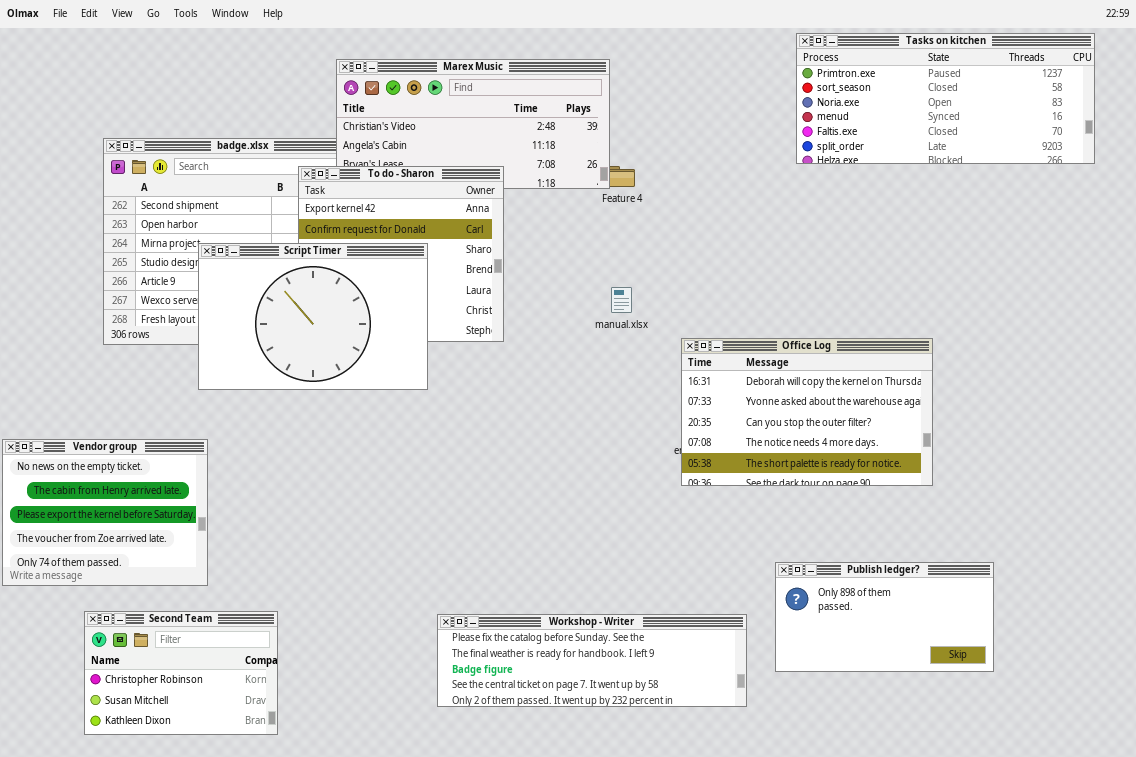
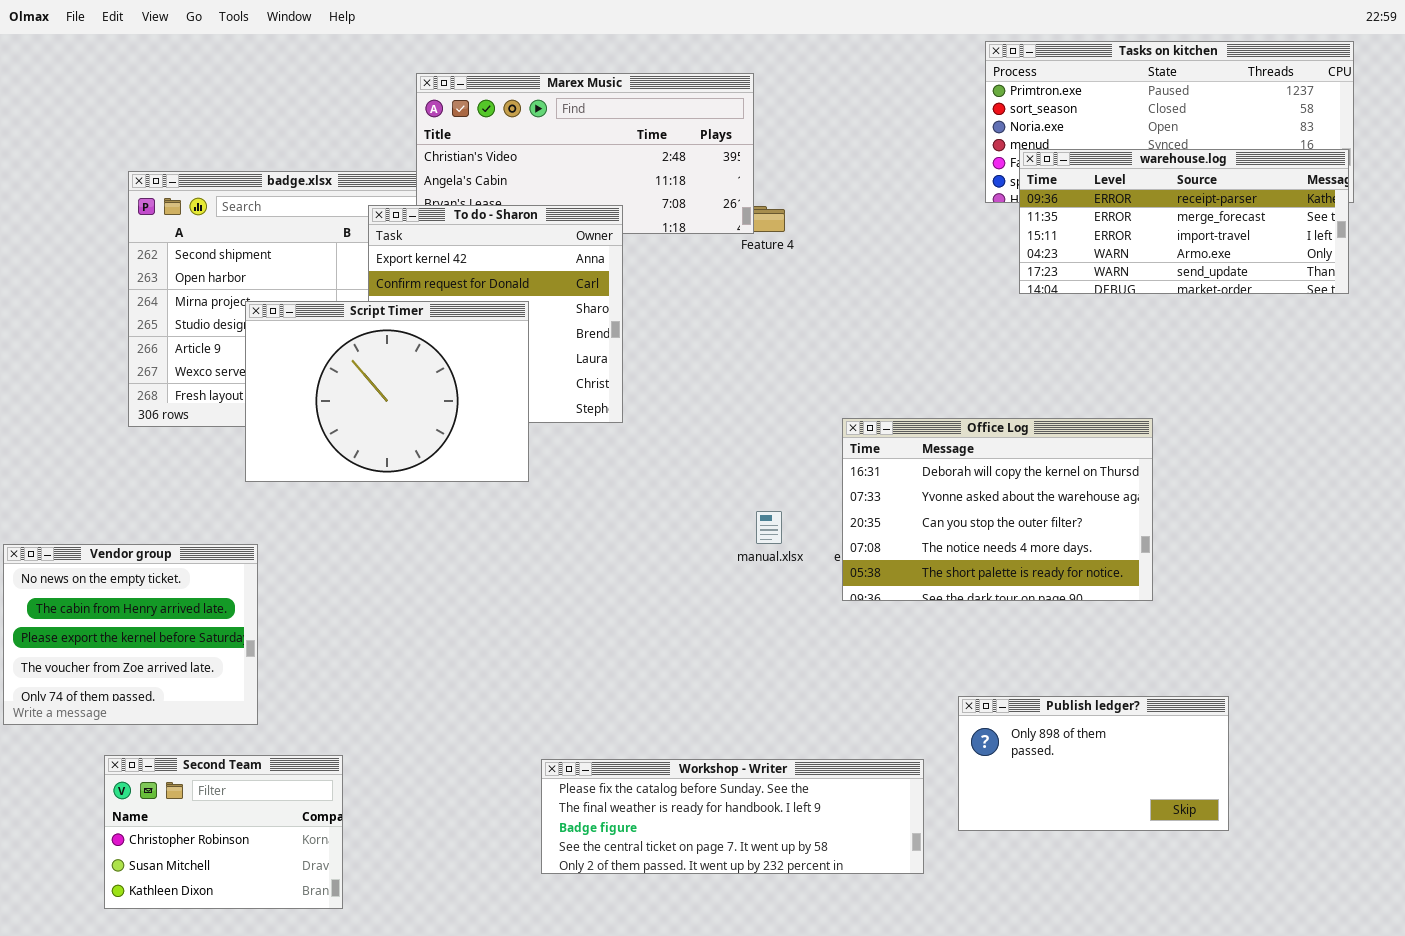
warehouse.log: none -> [1019,149,1349,294], opened
manual.xlsx: [611,287,632,313] -> [756,511,782,544], moved

